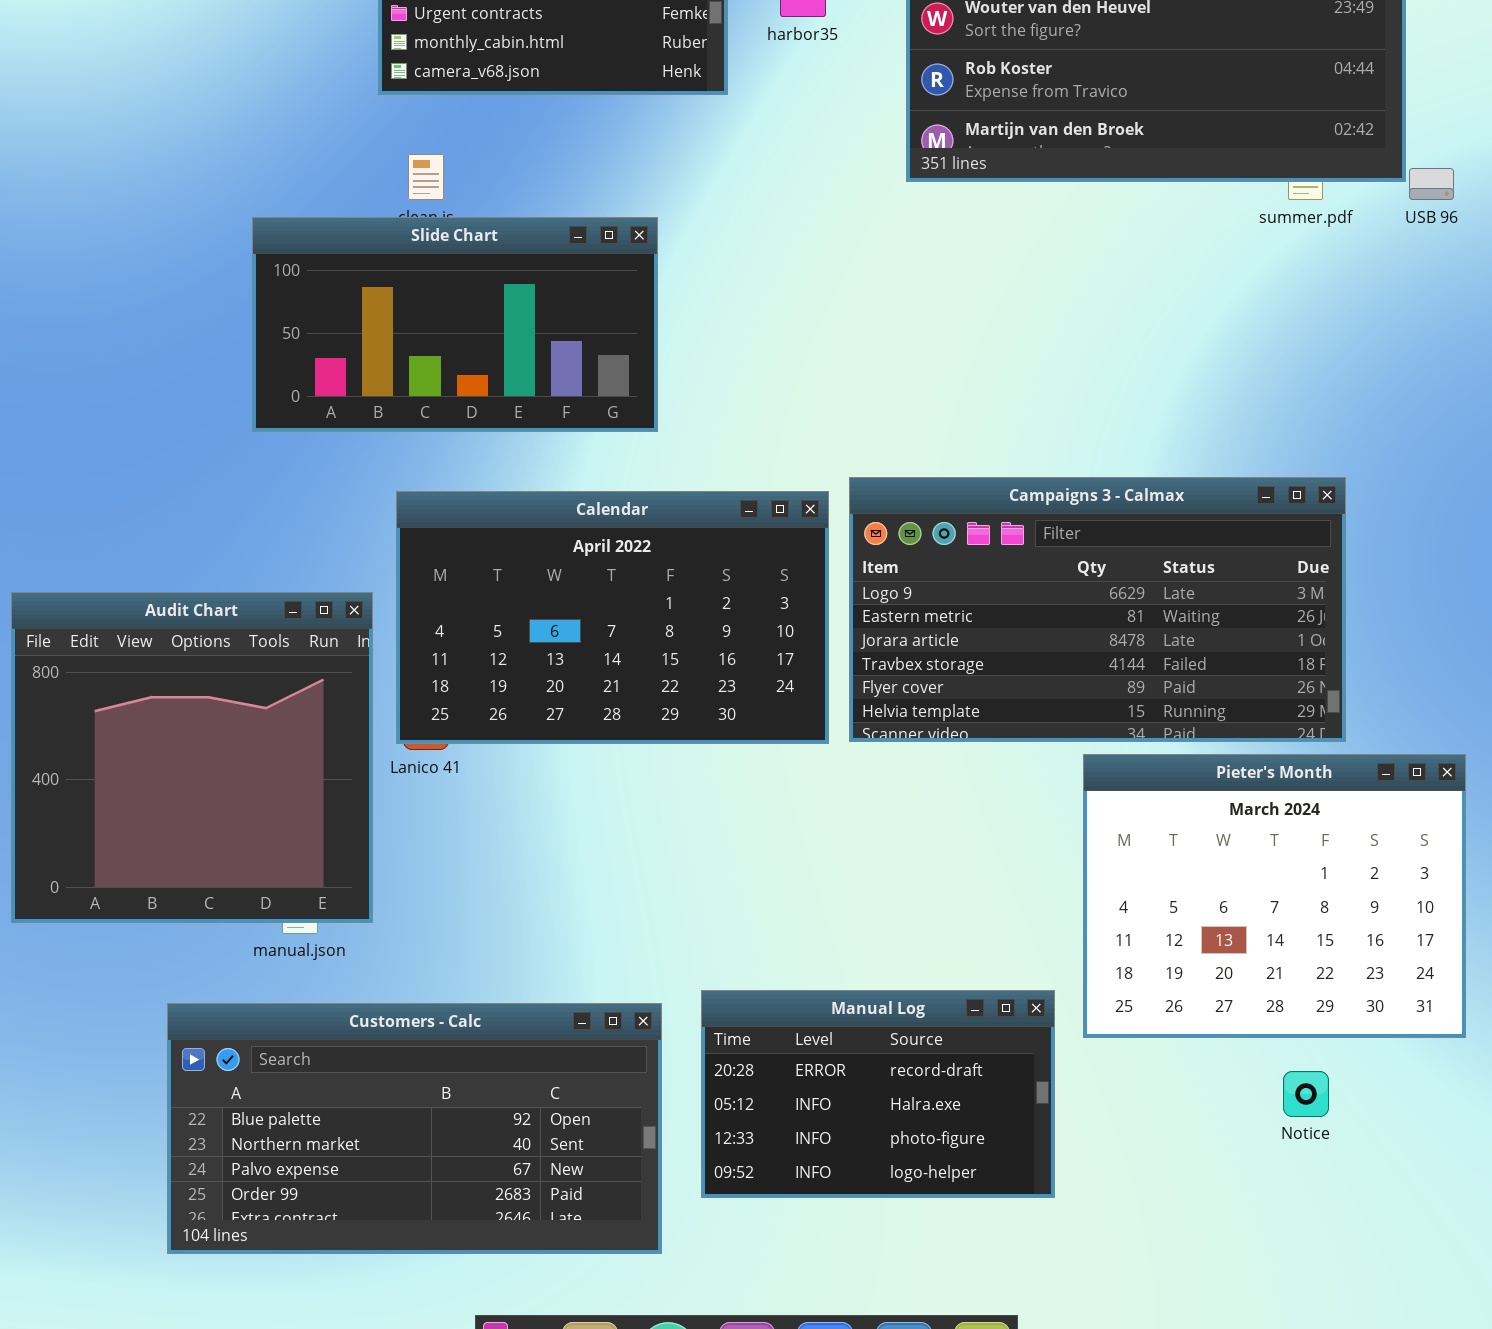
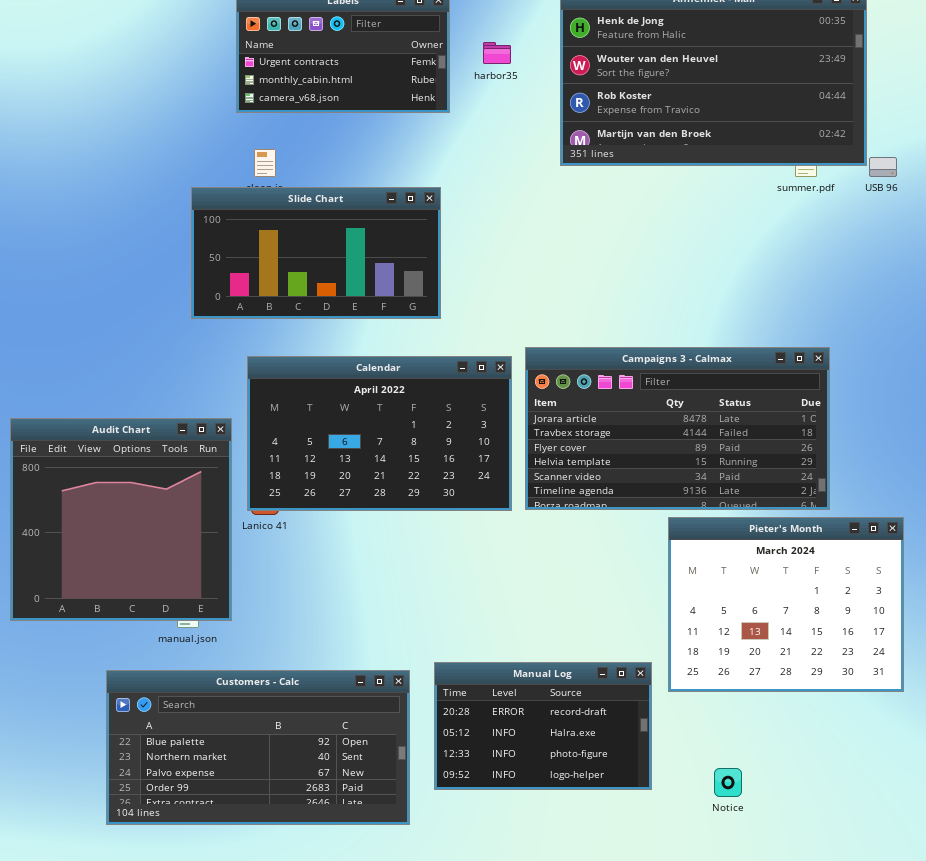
Slide Chart: [252,217,658,432] -> [191,187,441,319], moved
Campaigns 3 - Calmax: [849,477,1346,742] -> [525,347,830,510], scrolled down 2 rows
Notice: [1283,1071,1329,1117] -> [714,768,742,797], moved

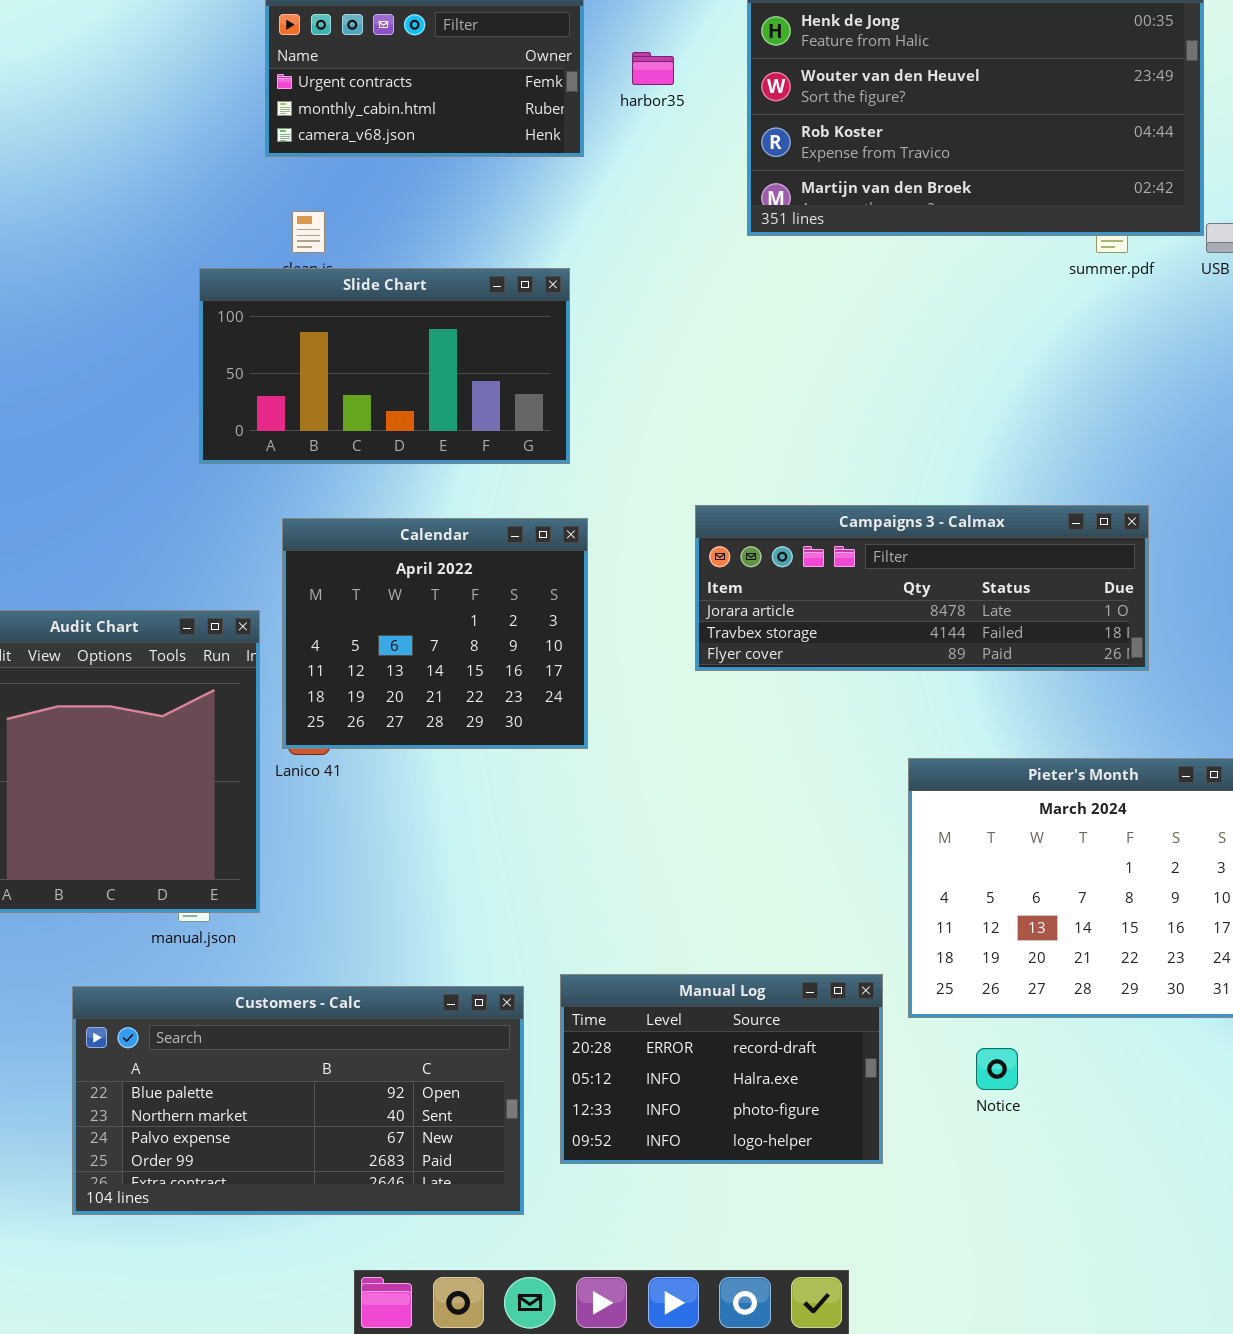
Campaigns 3 - Calmax: [525,347,830,510] -> [695,505,1149,671], resized
Calendar: [247,356,512,511] -> [282,518,588,749], resized
Notice: [714,768,742,797] -> [976,1048,1018,1090], moved

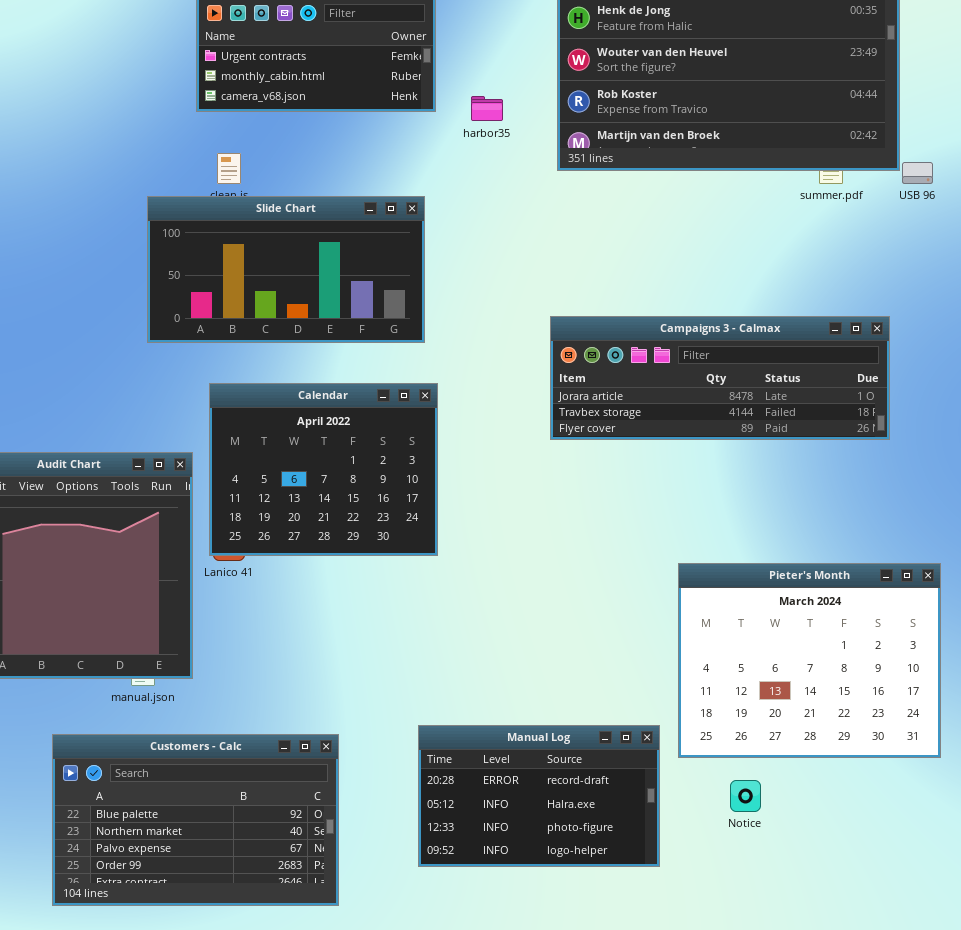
harbor35: [632,52,674,85] -> [471,96,503,121], moved
Campaigns 3 - Calmax: [695,505,1149,671] -> [550,316,890,440], moved
Customers - Calc: [72,986,524,1215] -> [52,734,339,906], resized

